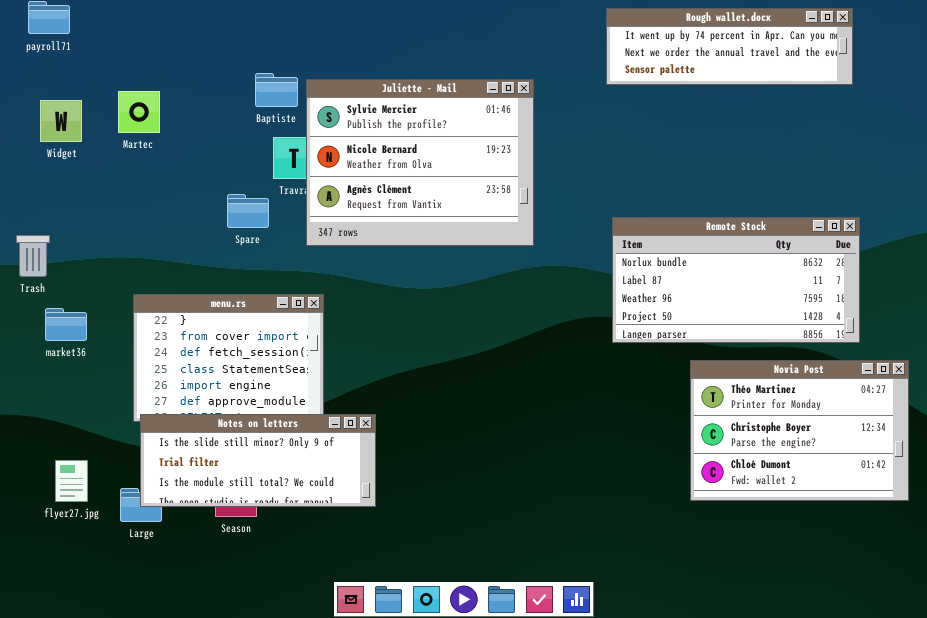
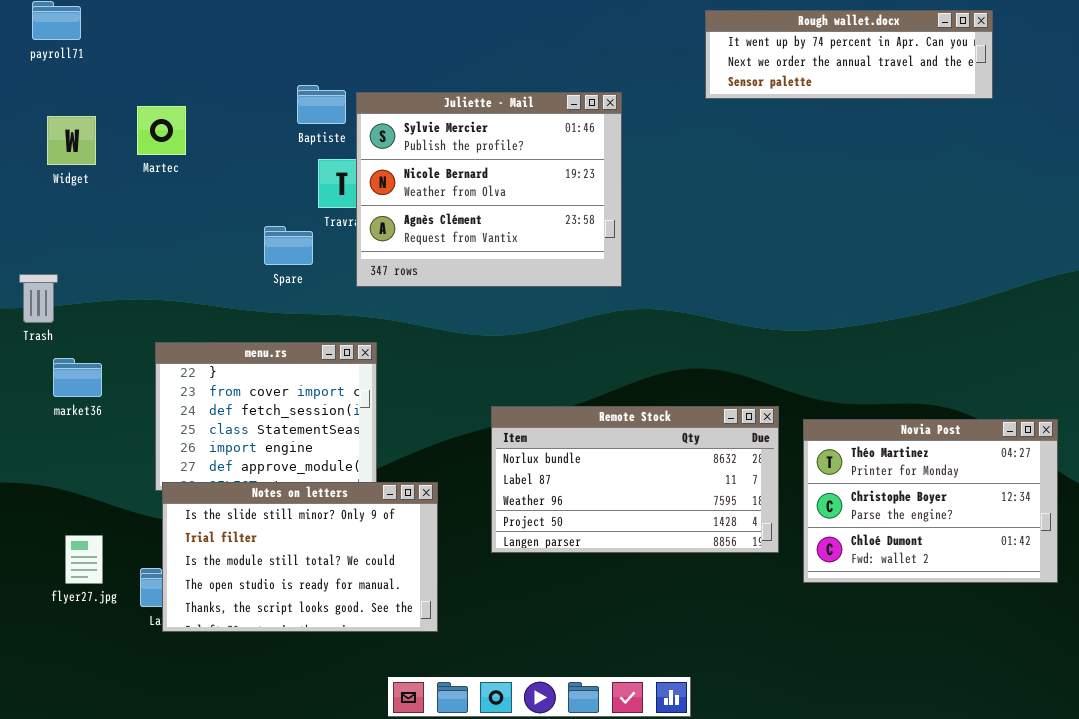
Remote Stock: [612,217,860,343] -> [491,406,779,553], moved
Notes on letters: [140,414,376,507] -> [162,482,438,632], resized

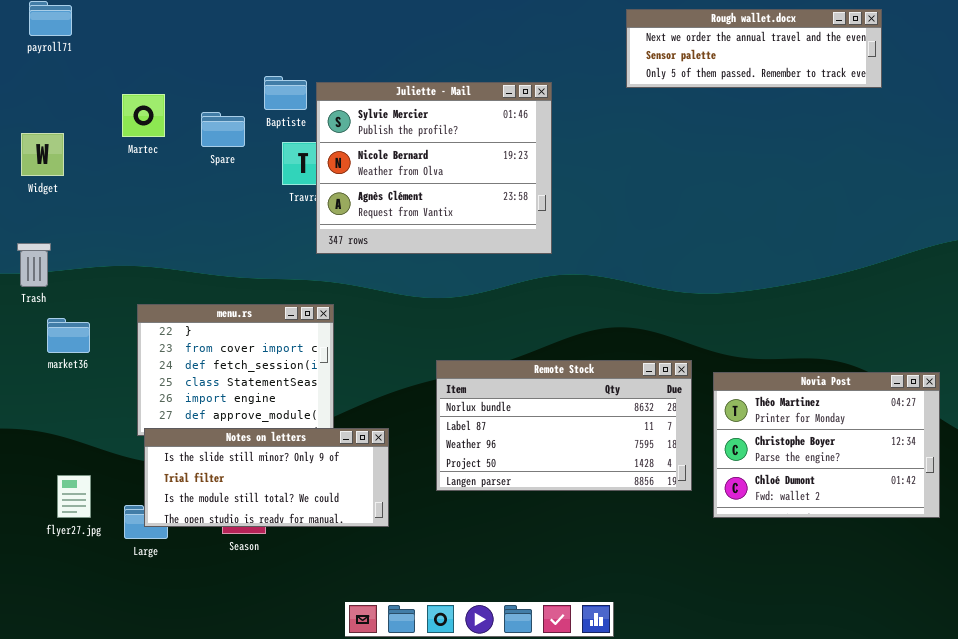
Rough wallet.docx: [705,10,993,99] -> [626,9,882,88], scrolled down 1 row
Widget: [47,116,96,165] -> [21,133,64,176], moved
Spare: [264,226,313,265] -> [201,112,245,147], moved
Notes on letters: [162,482,438,632] -> [144,428,389,527], resized

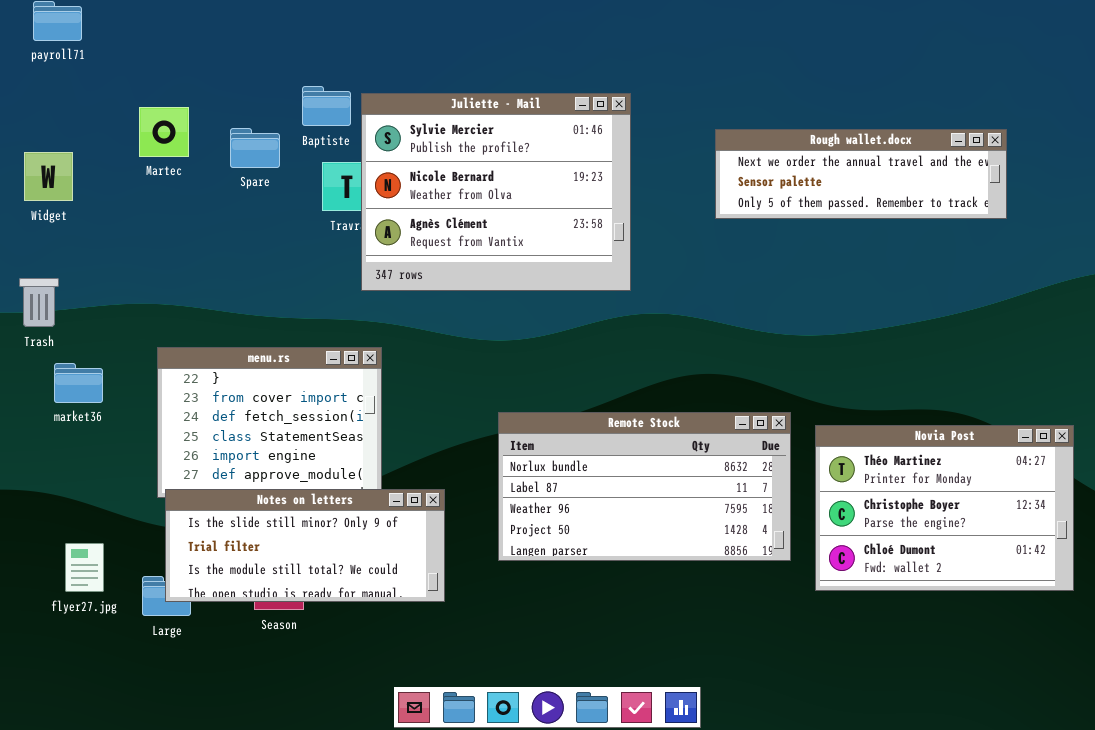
Rough wallet.docx: [626,9,882,88] -> [715,129,1007,219], moved

